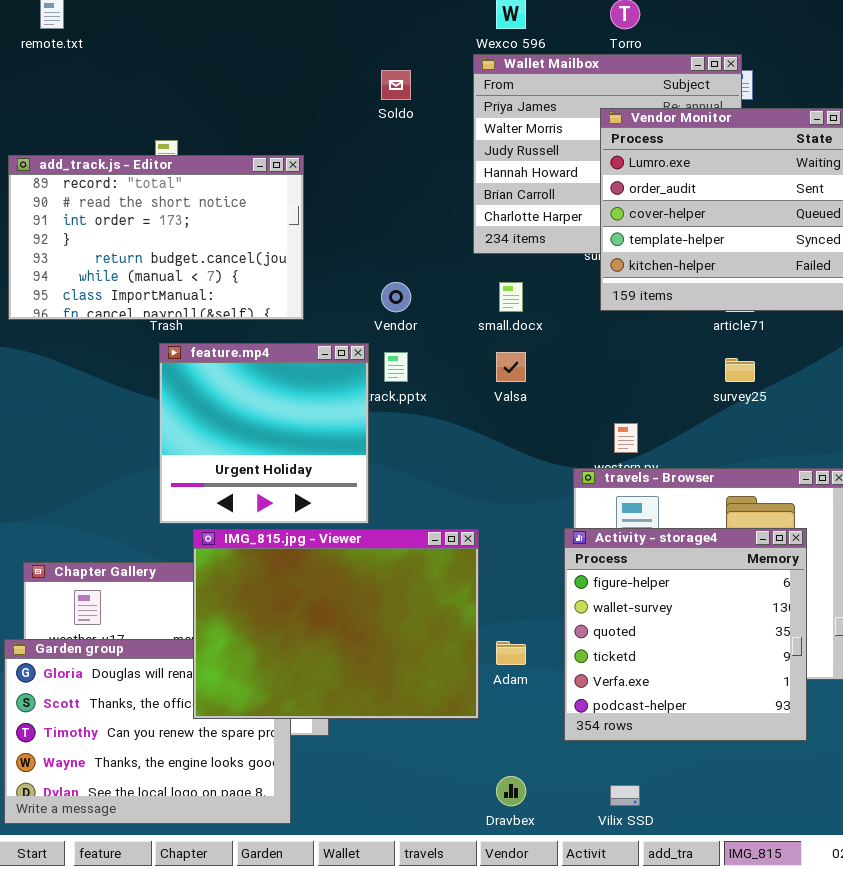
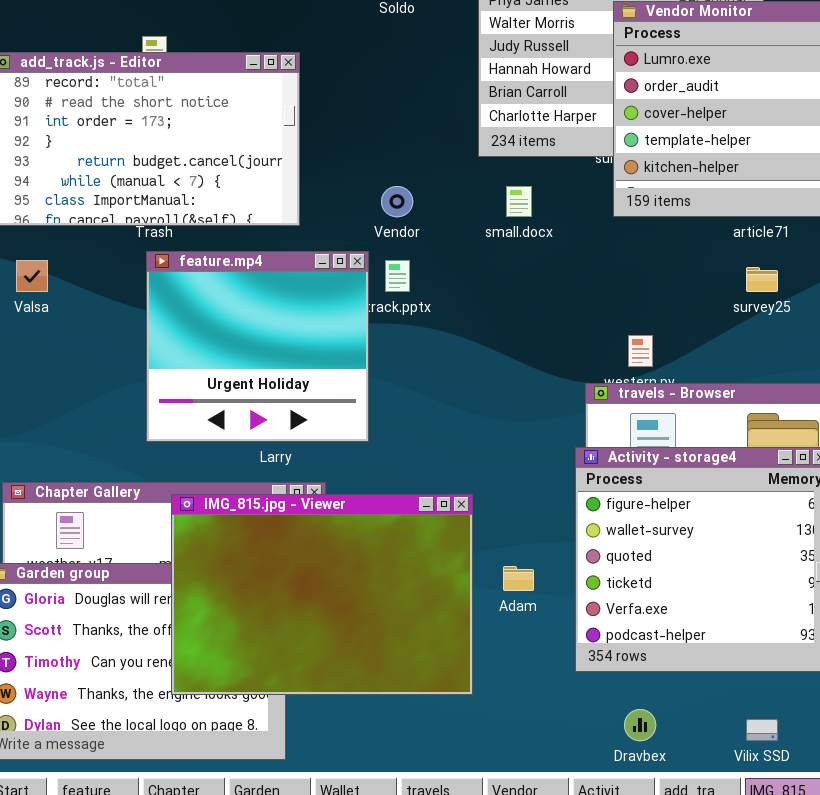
Valsa: [496,352,526,382] -> [16,260,48,292], moved
IMG_815.jpg - Viewer: [193,529,479,719] -> [171,494,473,695], moved
Dravbex: [496,776,526,806] -> [624,709,656,741], moved
Vilix SSD: [610,785,640,806] -> [746,719,778,741], moved

